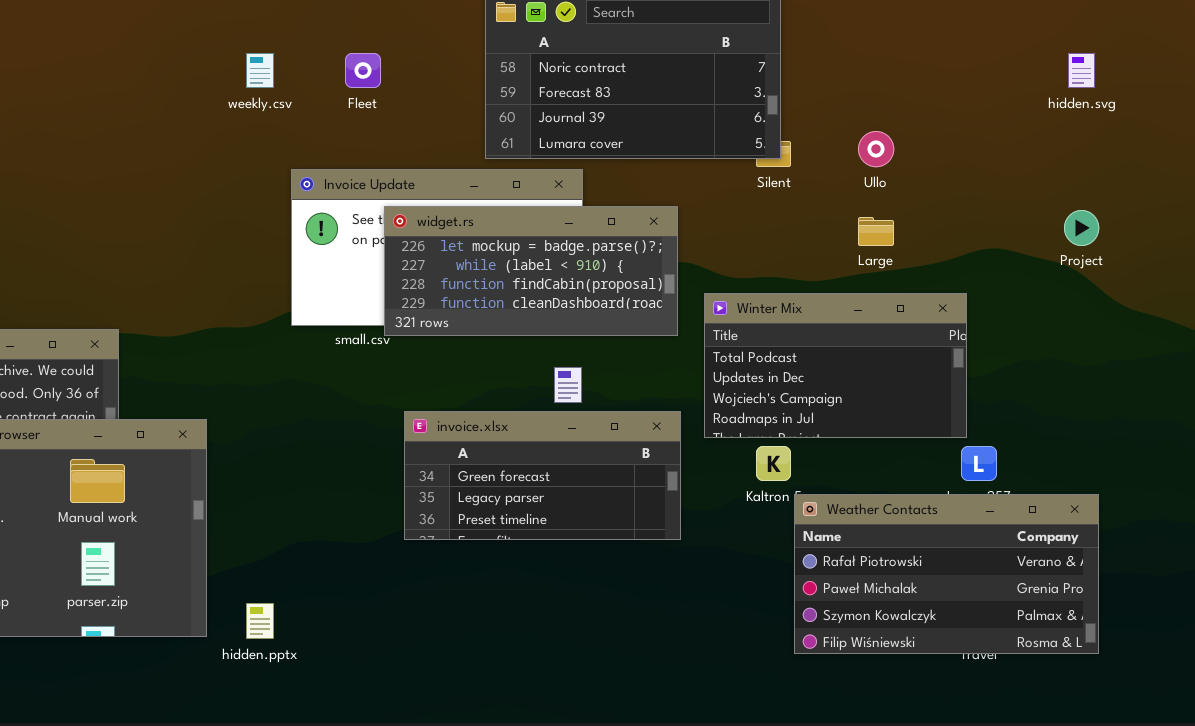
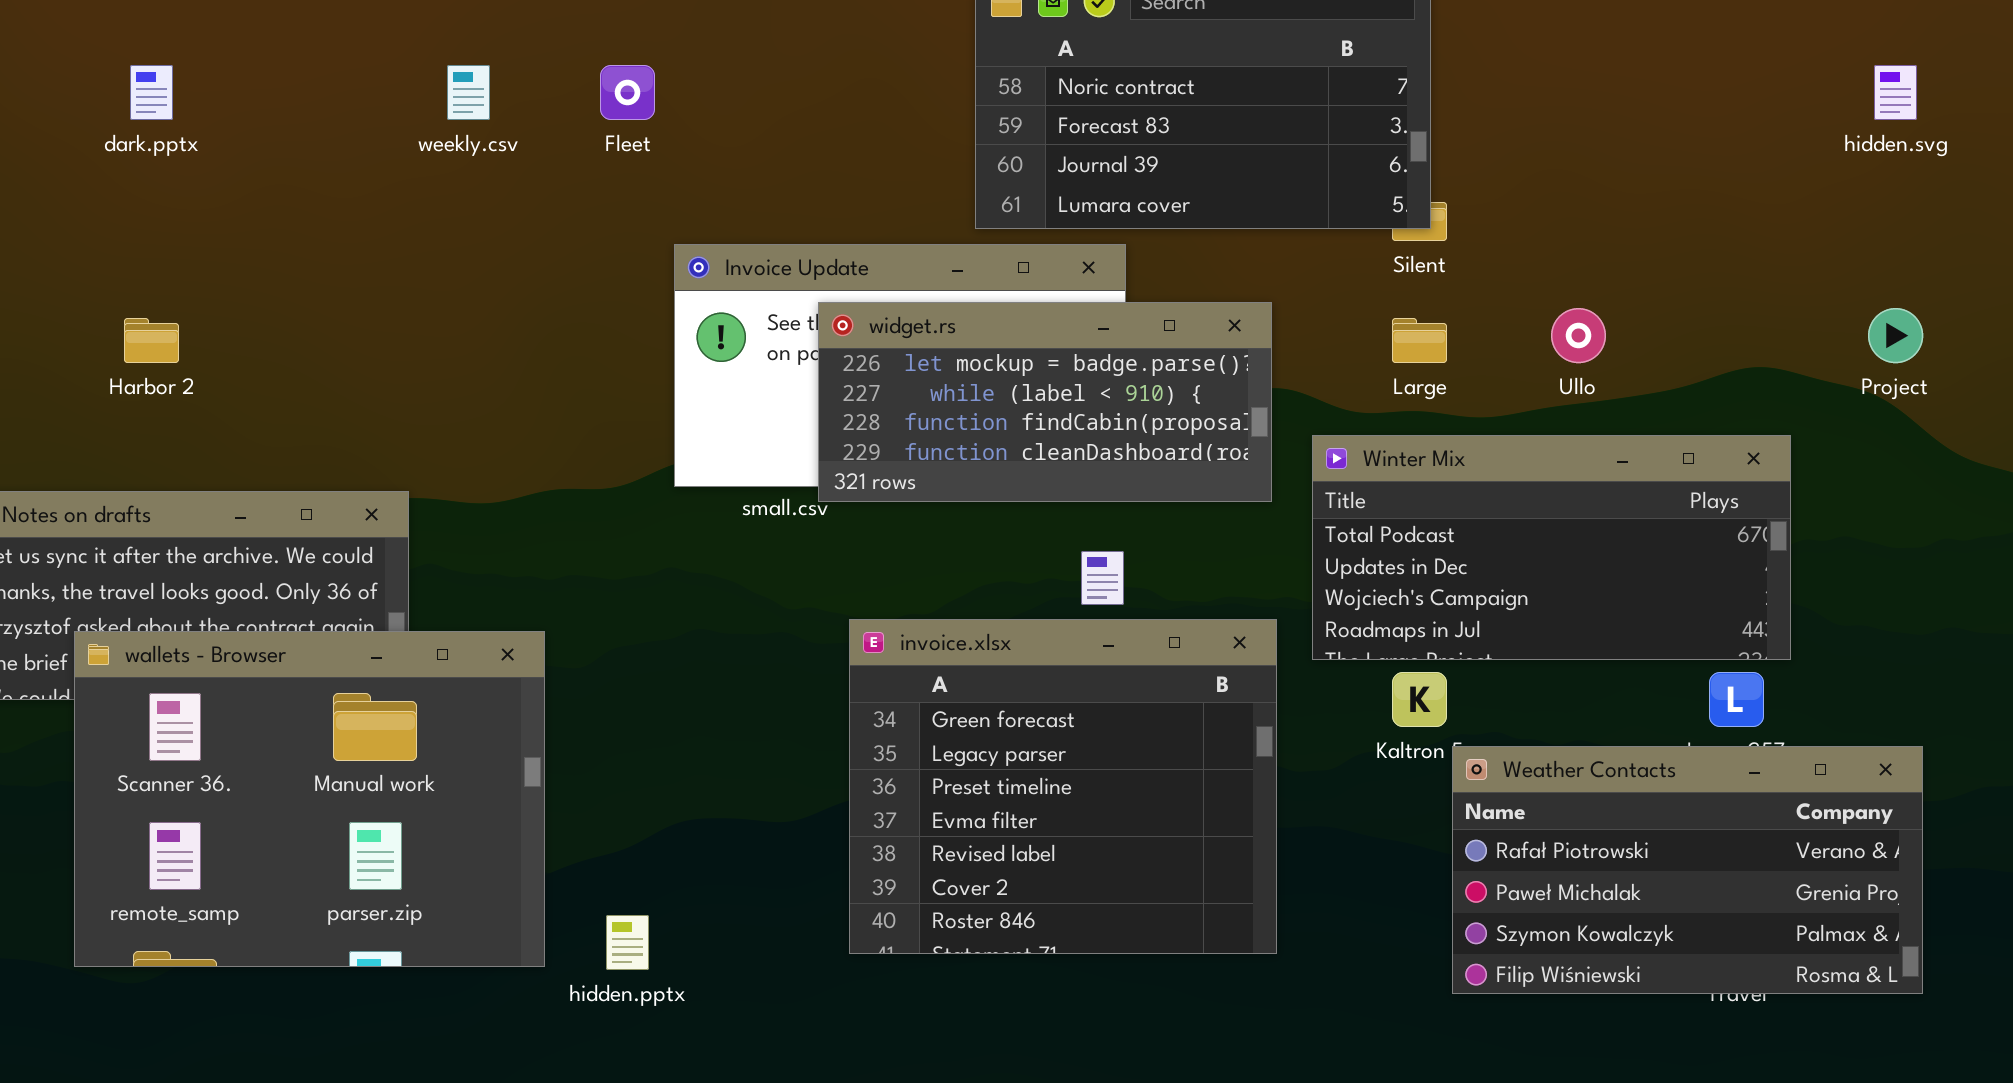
weekly.csv: [246,53,274,88] -> [447,65,490,120], moved
Fleet: [345,53,381,88] -> [600,65,655,120], moved
Ullo: [858,131,894,167] -> [1551,308,1606,363], moved
Large: [858,217,894,246] -> [1392,318,1447,363], moved
Winter Mix: [704,293,967,438] -> [1312,435,1791,660], resized
invoice.xlsx: [404,411,681,540] -> [849,619,1277,954], resized

